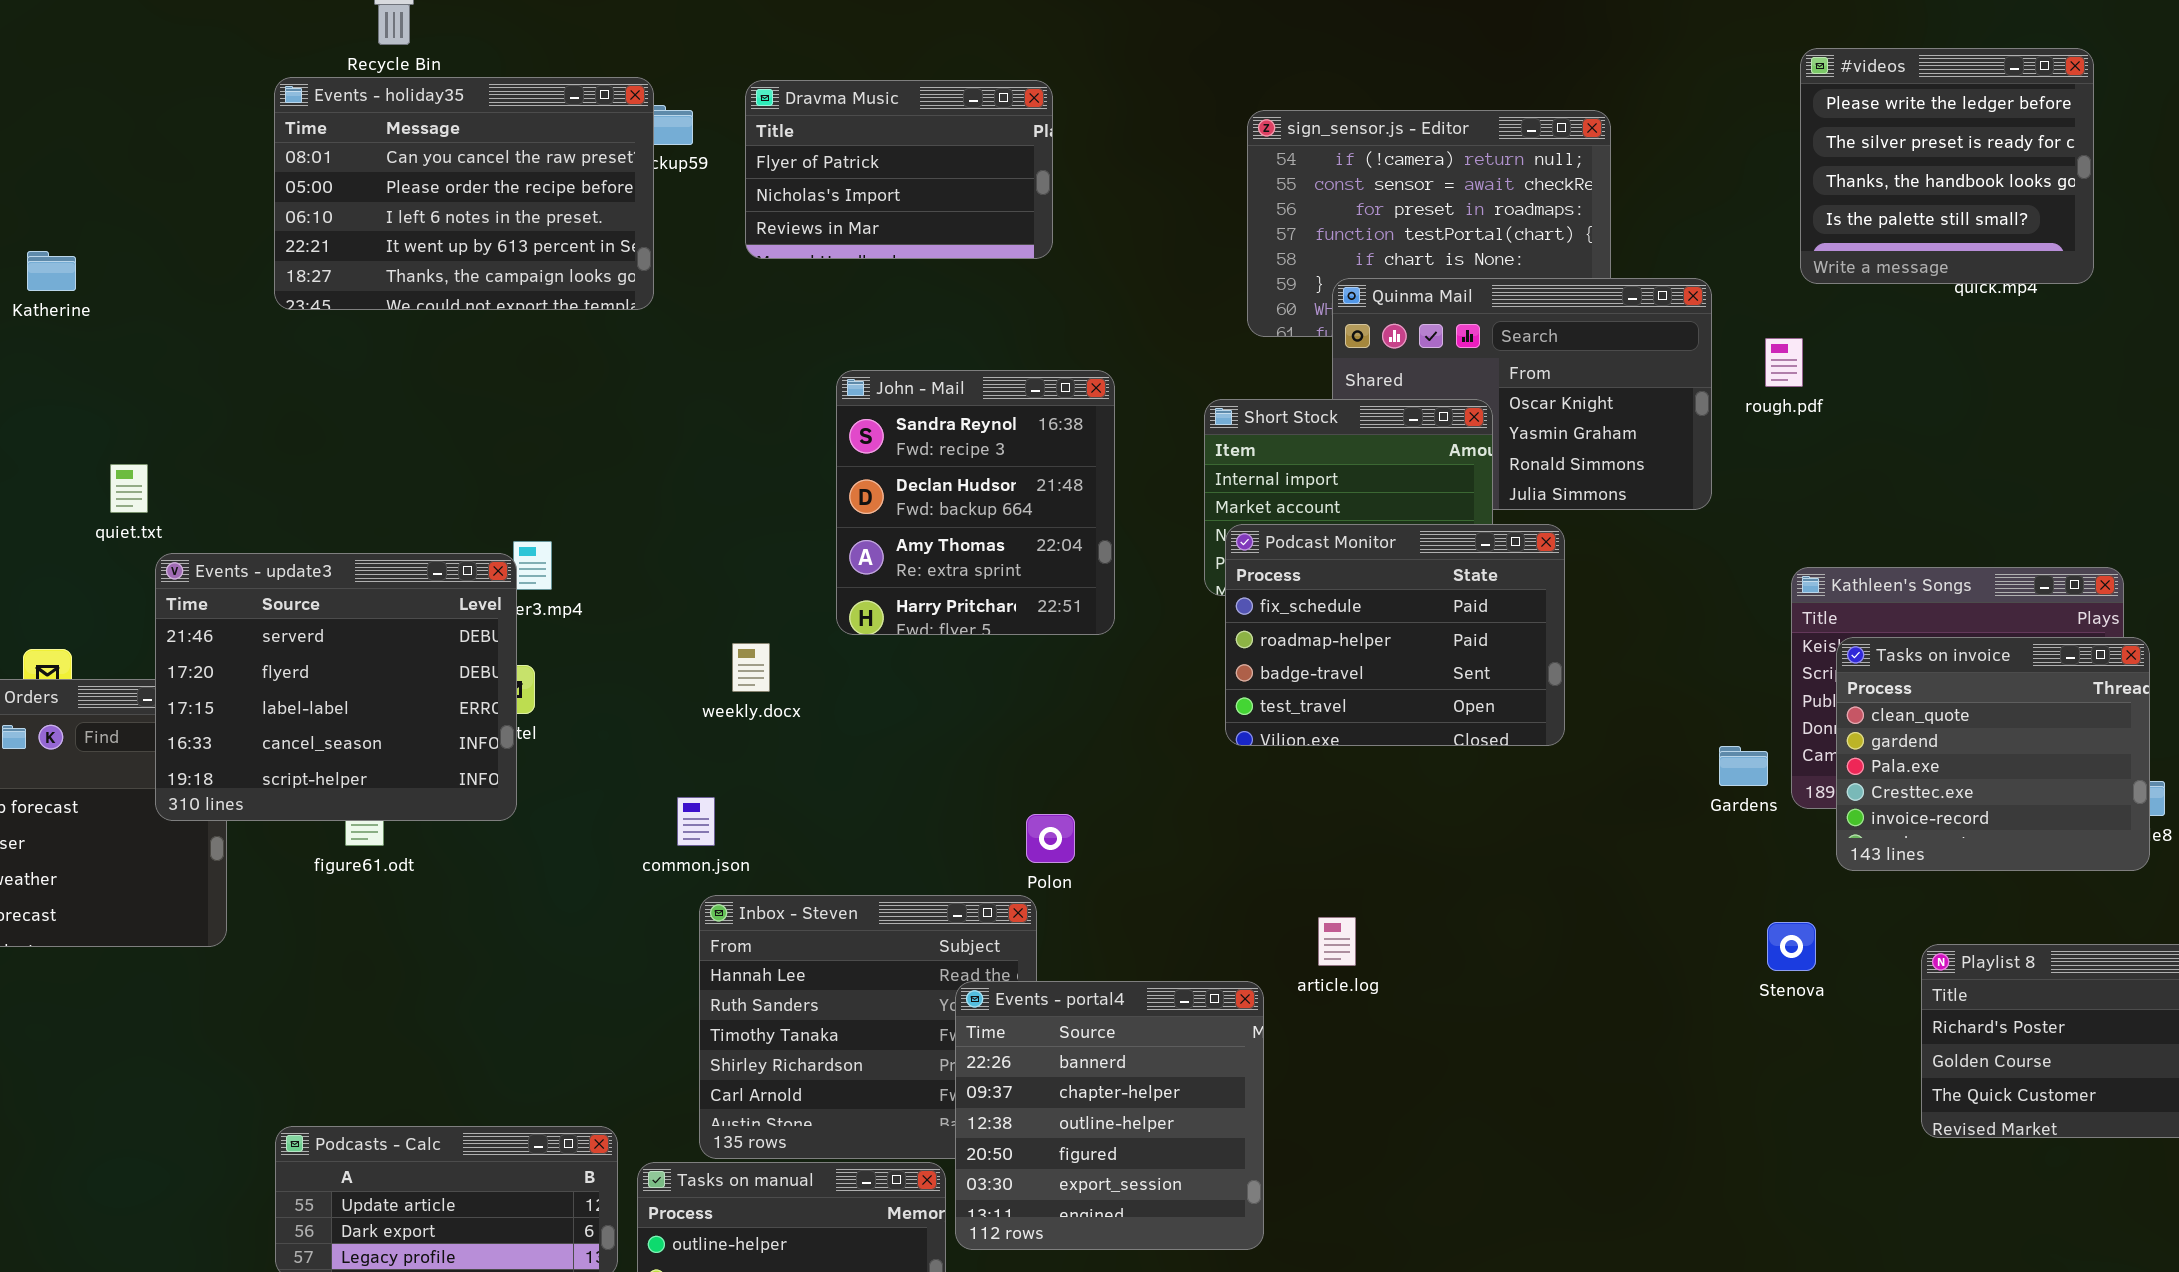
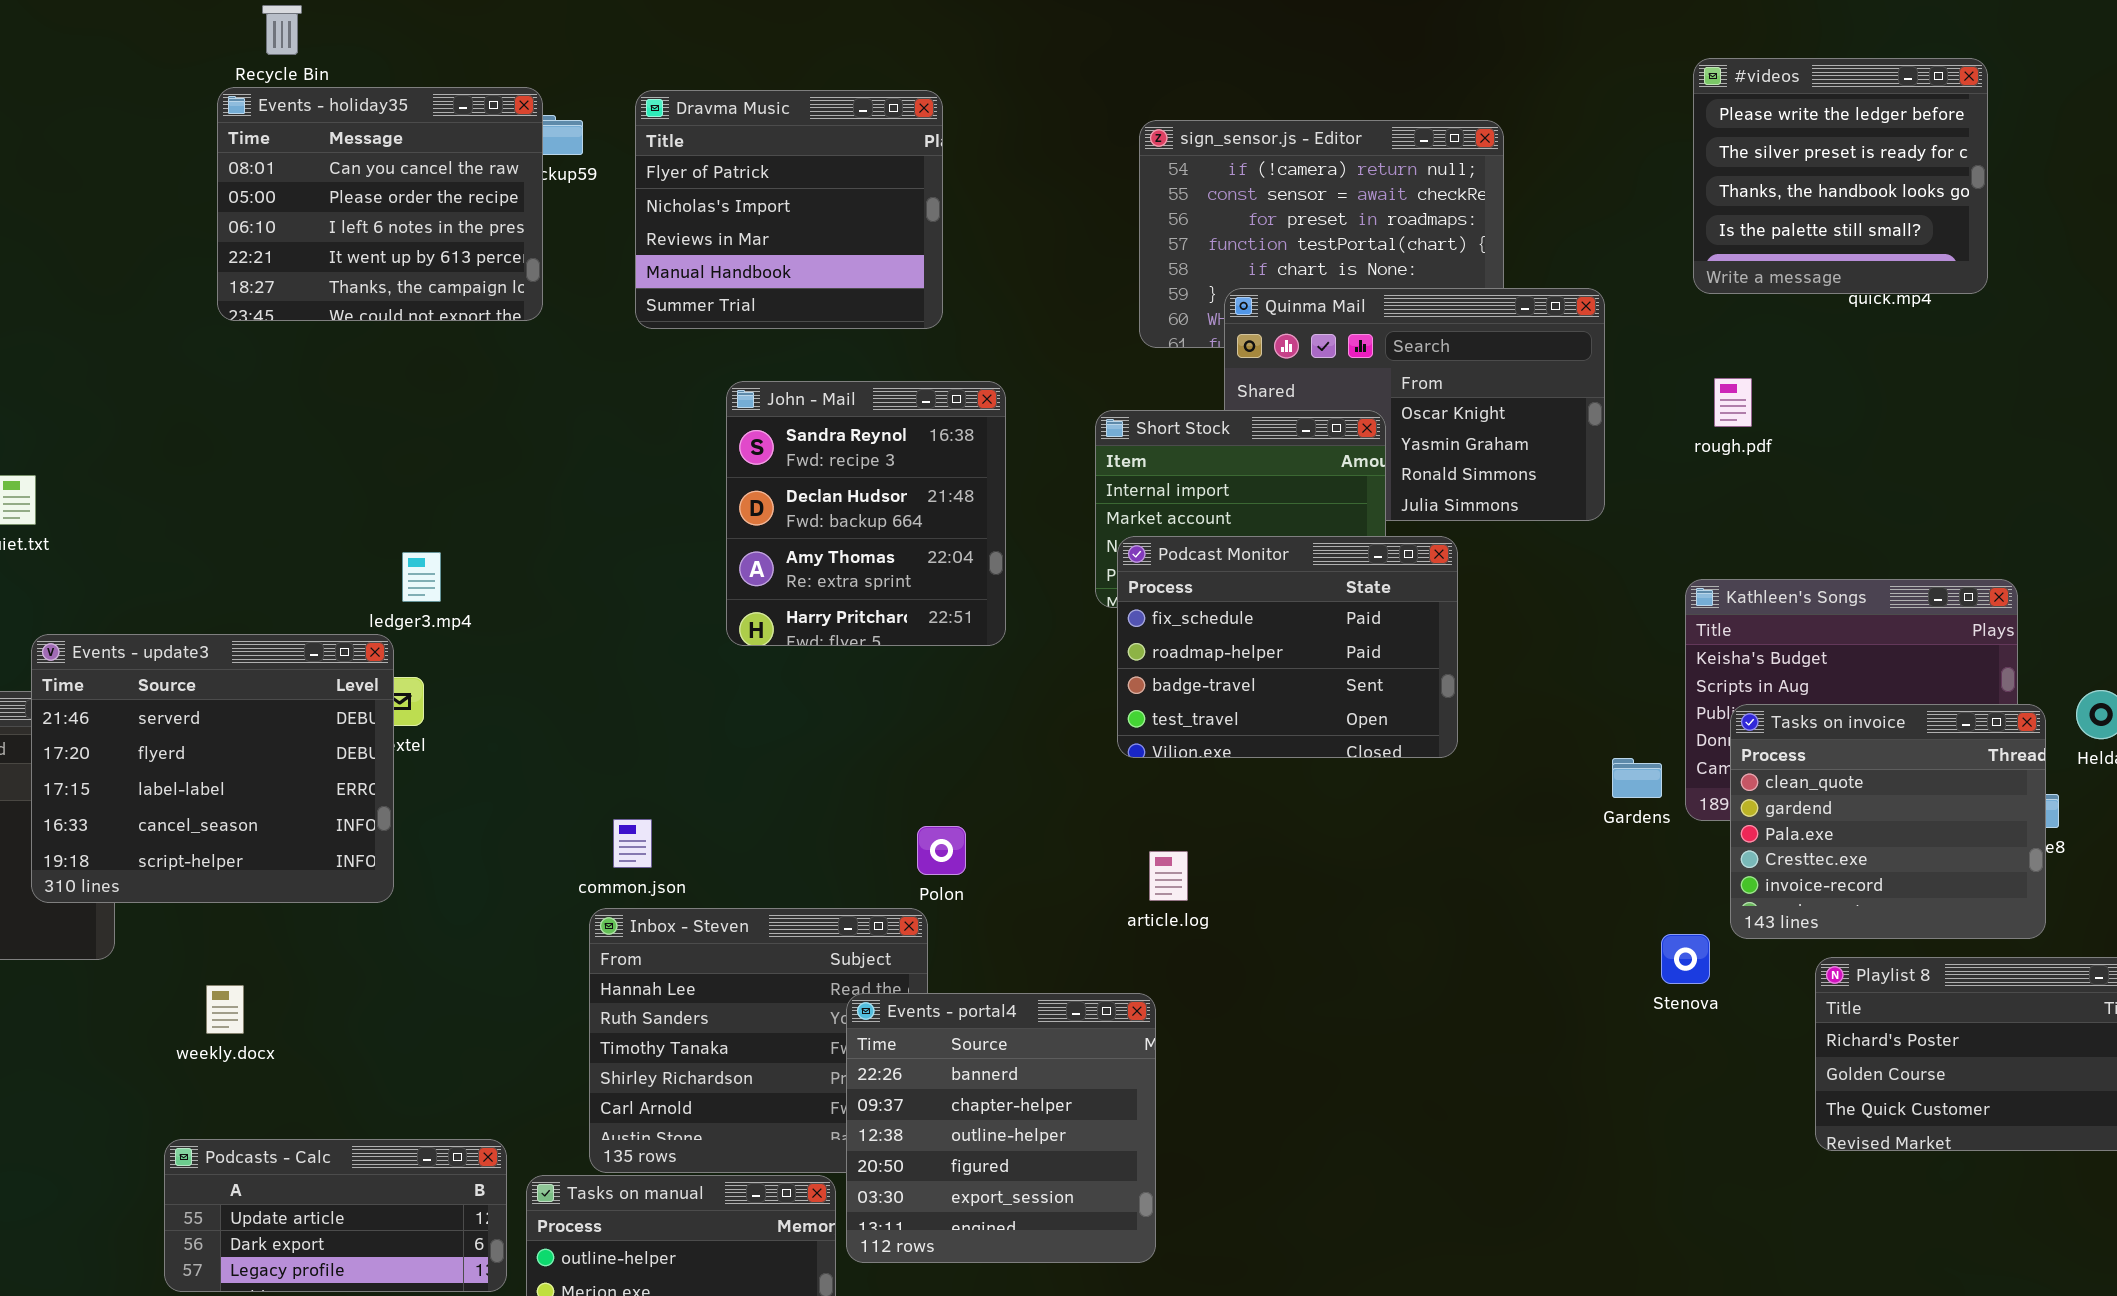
Events - holiday35: [274,77,654,310] -> [217,87,543,321], resized
Dravma Music: [745,80,1053,259] -> [635,90,943,329], resized
rough.pdf: [1765,338,1803,387] -> [1714,378,1752,427], moved
Events - update3: [155,553,517,821] -> [31,634,394,903], moved
Tasks on invoice: [1836,637,2150,871] -> [1730,704,2046,939], moved
weekly.docx: [732,643,770,692] -> [206,985,244,1034], moved
common.json: [677,797,715,846] -> [613,819,652,868], moved
article.log: [1318,917,1356,966] -> [1149,851,1188,901], moved

